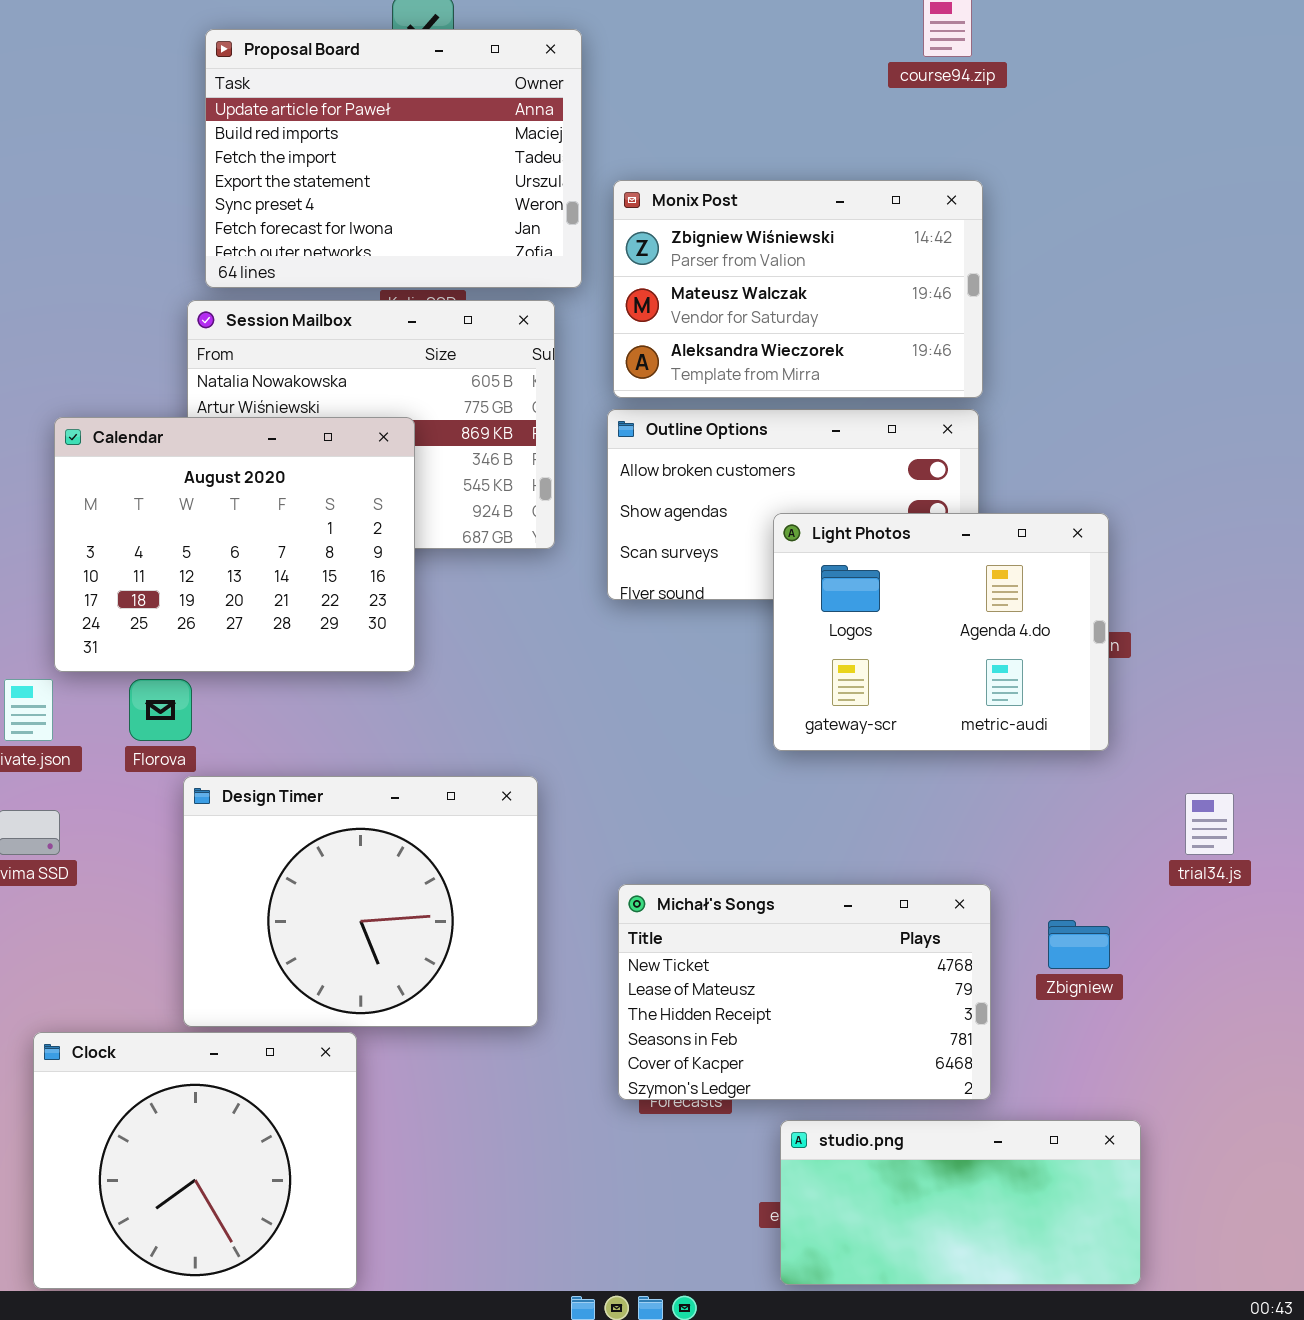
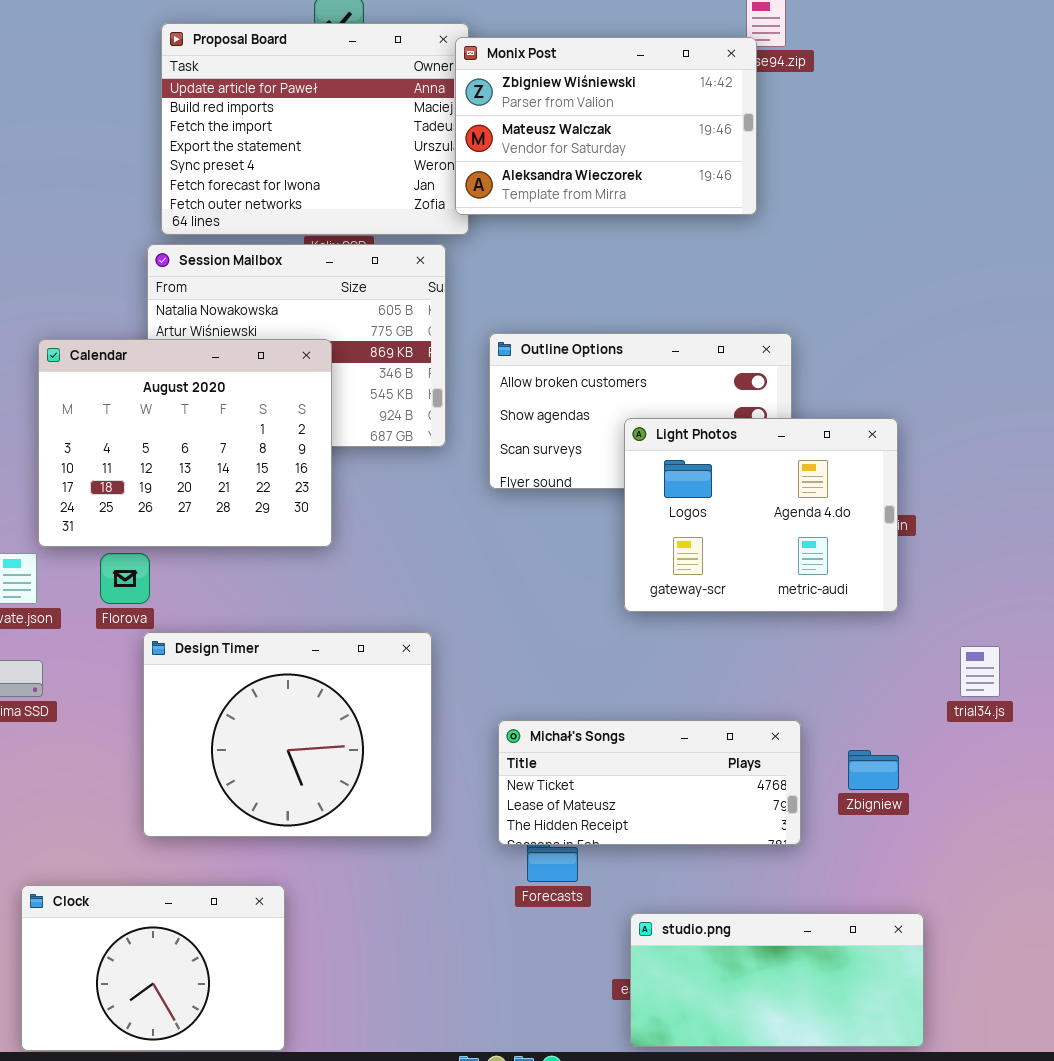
Monix Post: [613,180,983,398] -> [455,37,757,215], moved
Michał's Songs: [618,884,991,1100] -> [498,720,801,845], resized
Clock: [33,1032,357,1289] -> [21,885,285,1051], resized

